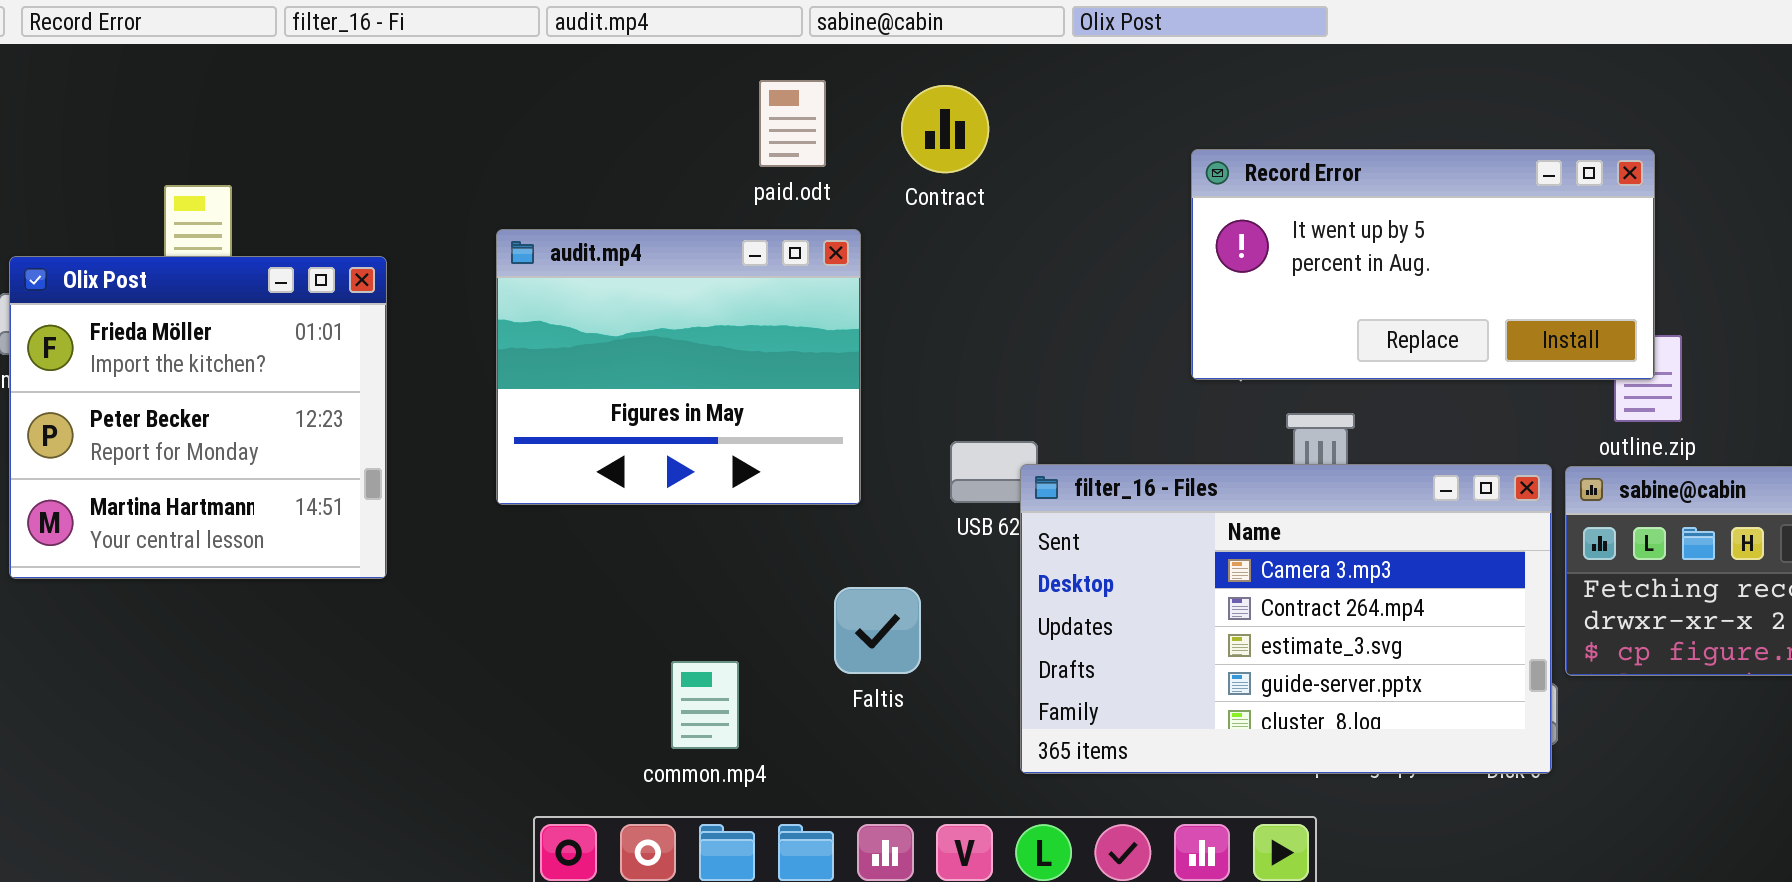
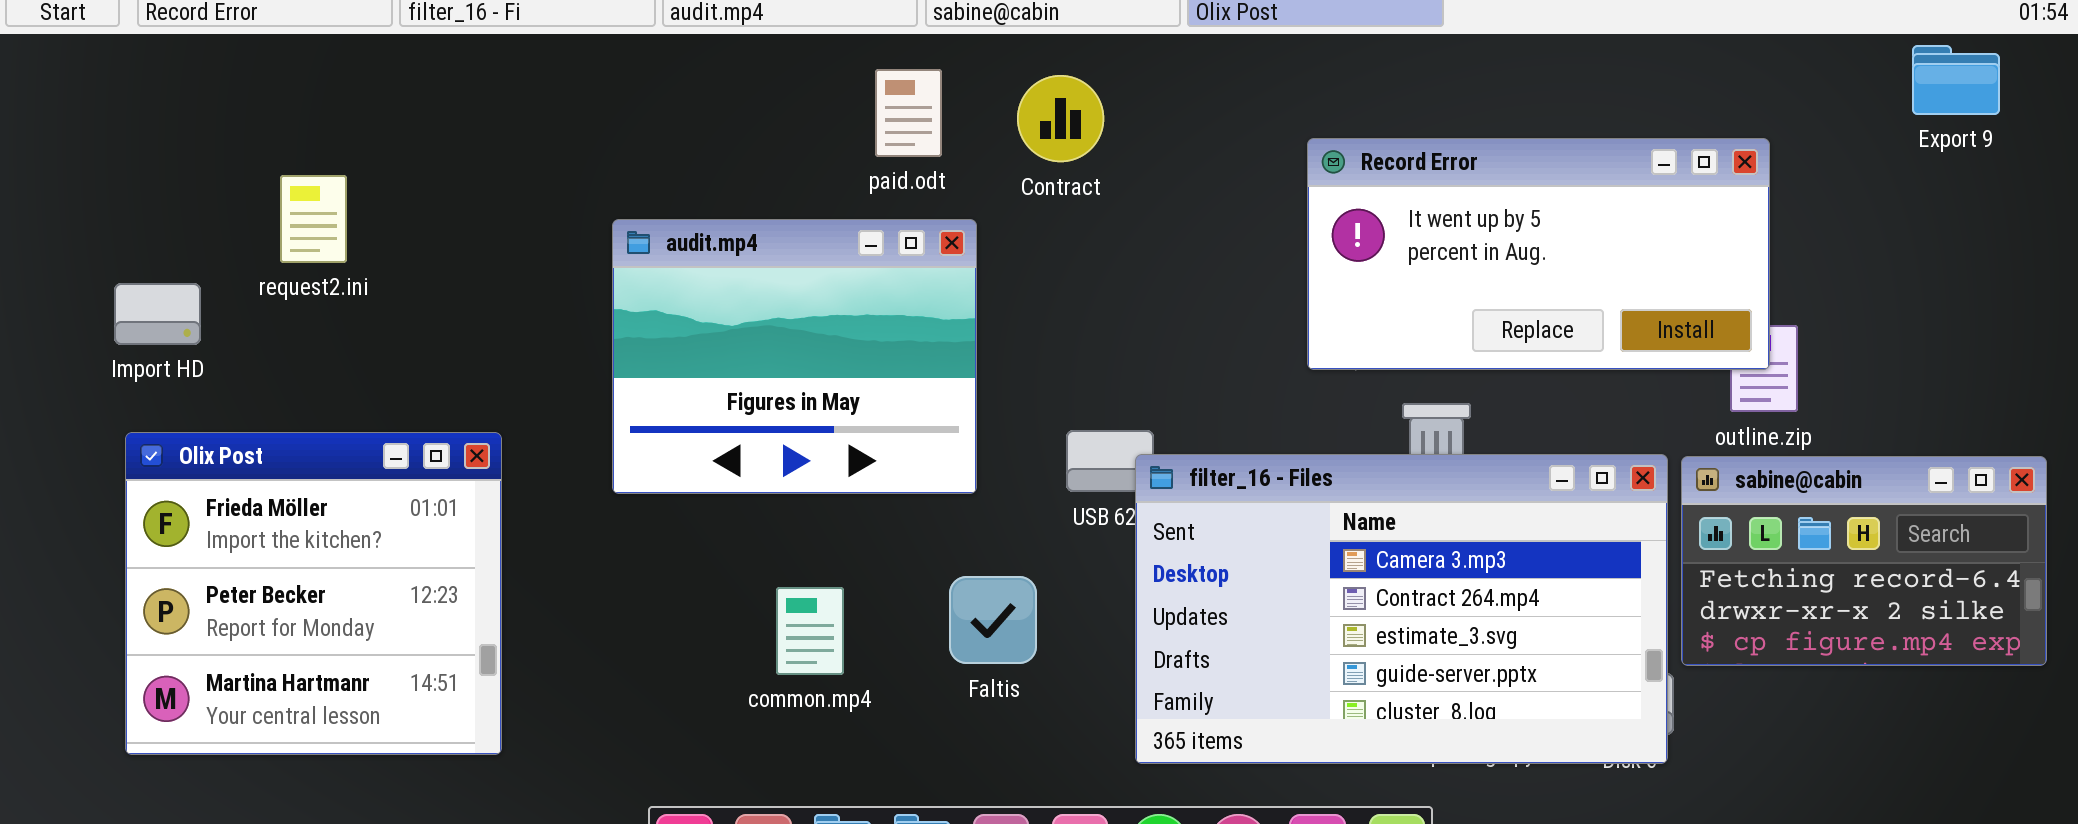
Olix Post: [9,256,387,579] -> [125,432,502,755], moved
common.mp4: [671,661,739,749] -> [776,587,844,675], moved

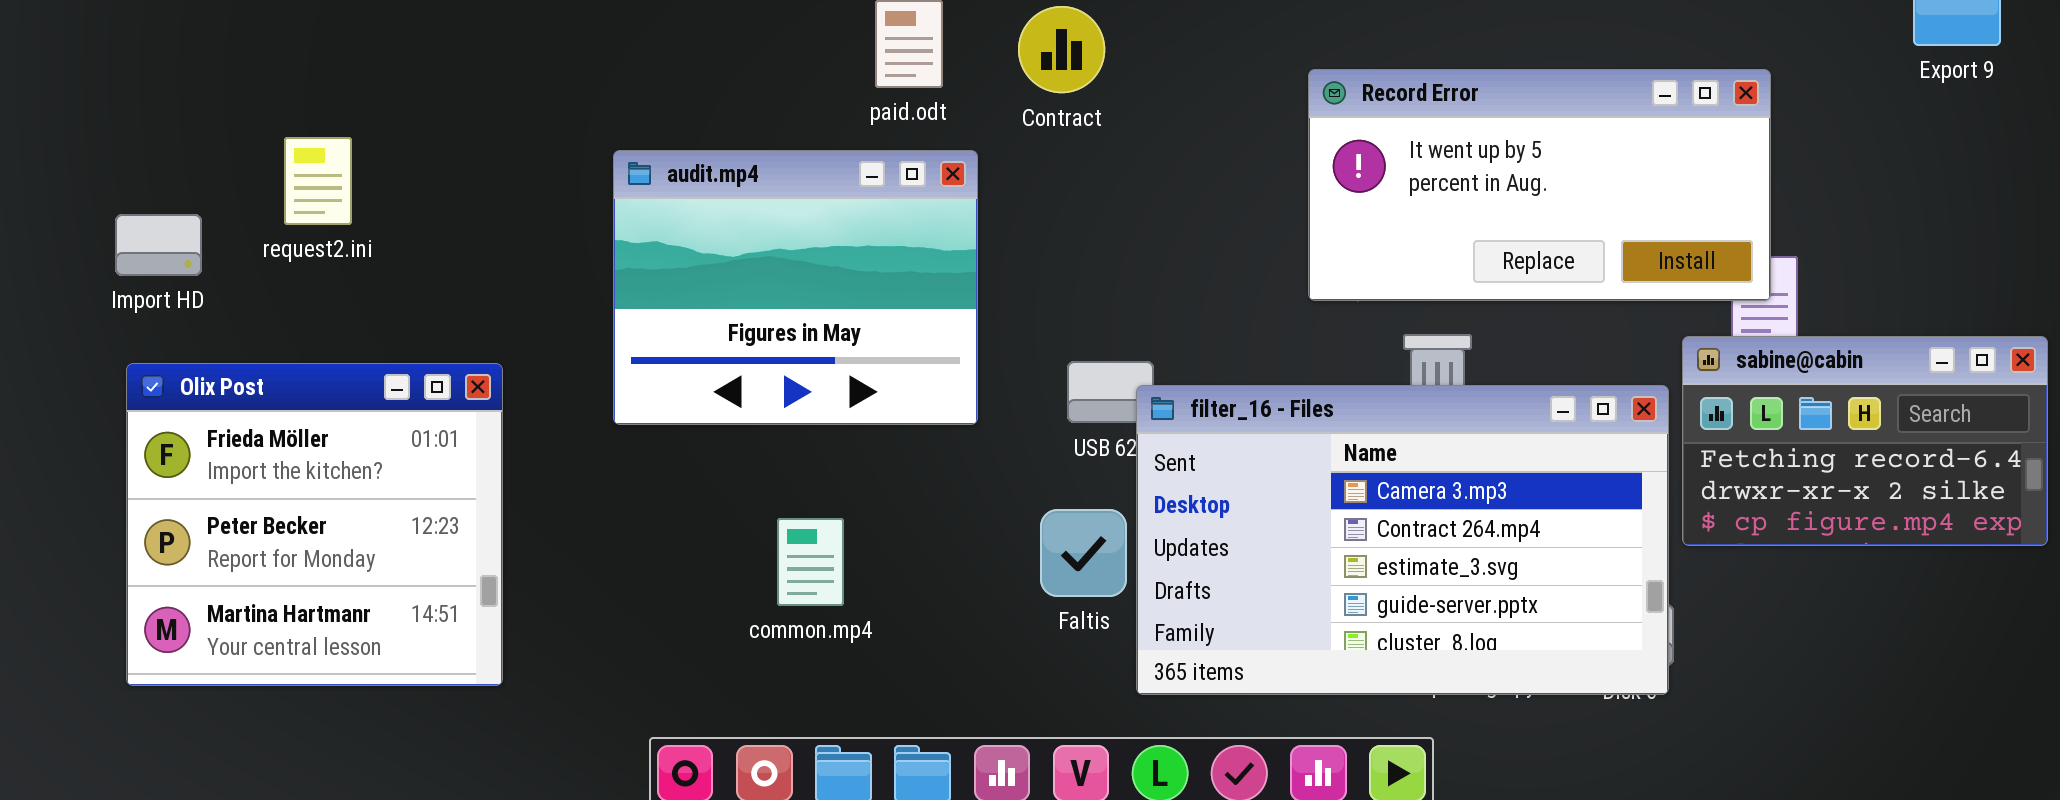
request2.ini: [280,175,347,263] -> [284,137,352,225], moved
sabine@cabin: [1681,456,2047,666] -> [1682,336,2048,546], moved
Faltis: [949,576,1037,664] -> [1040,509,1127,597], moved

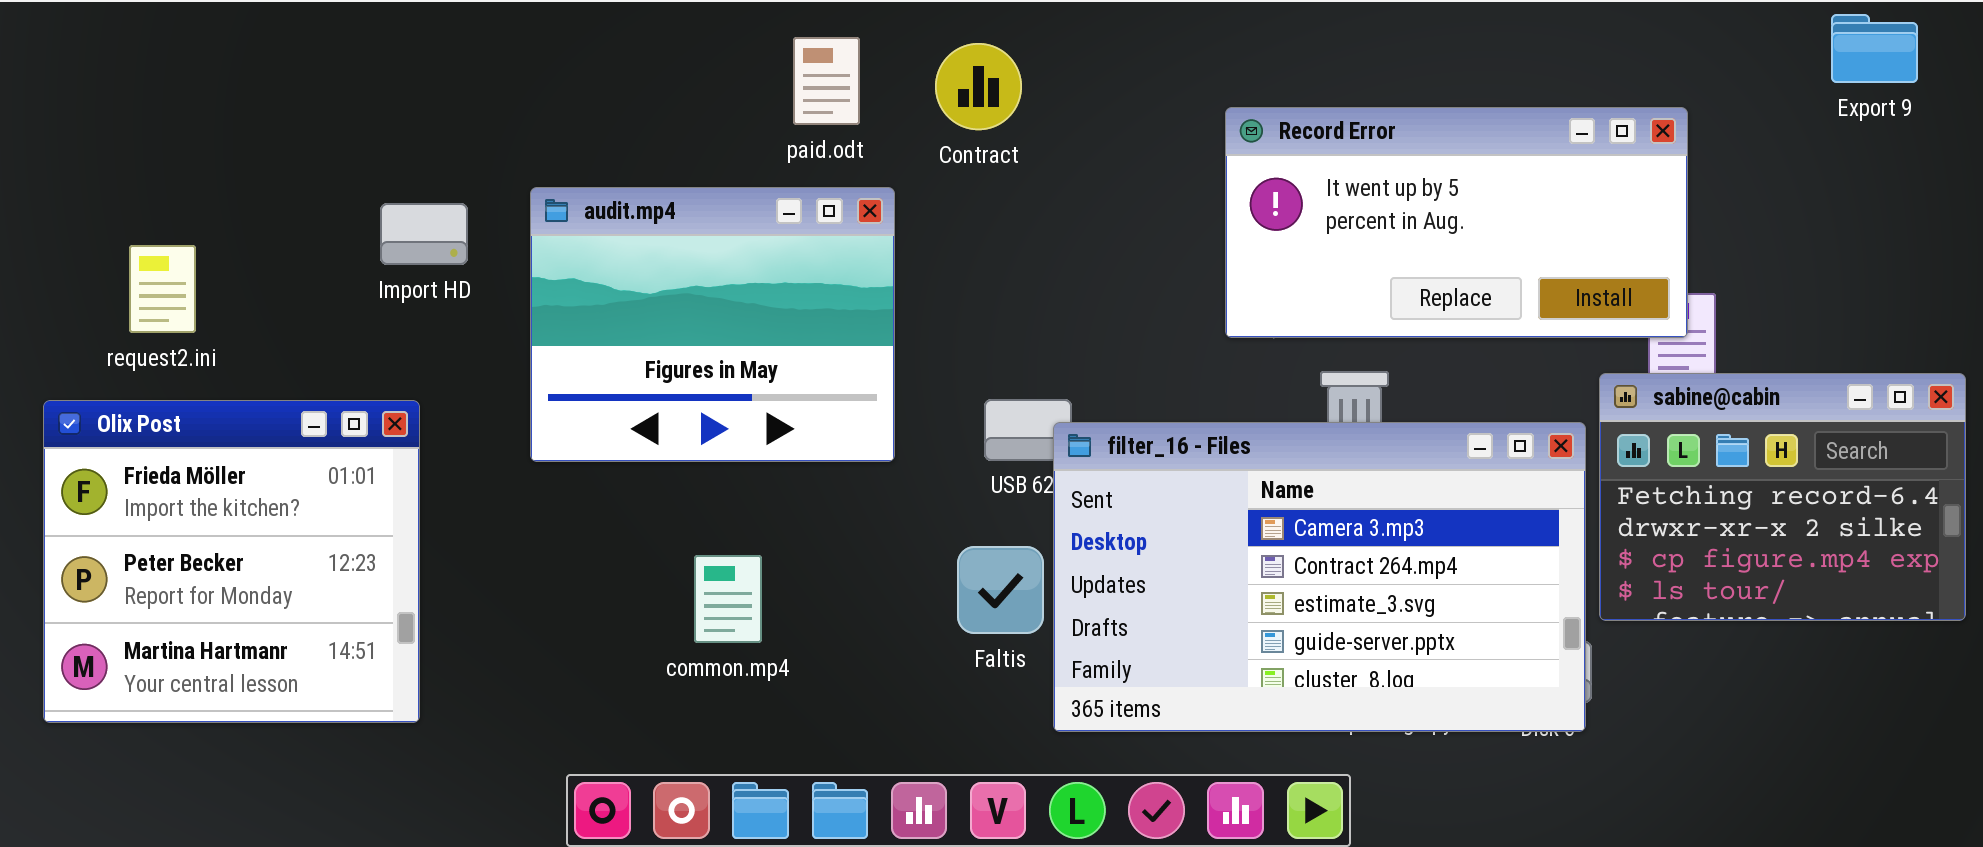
request2.ini: [284,137,352,225] -> [129,245,196,333], moved
Import HD: [115,214,202,276] -> [380,203,468,265], moved
sabine@cabin: [1682,336,2048,546] -> [1599,373,1966,621], resized

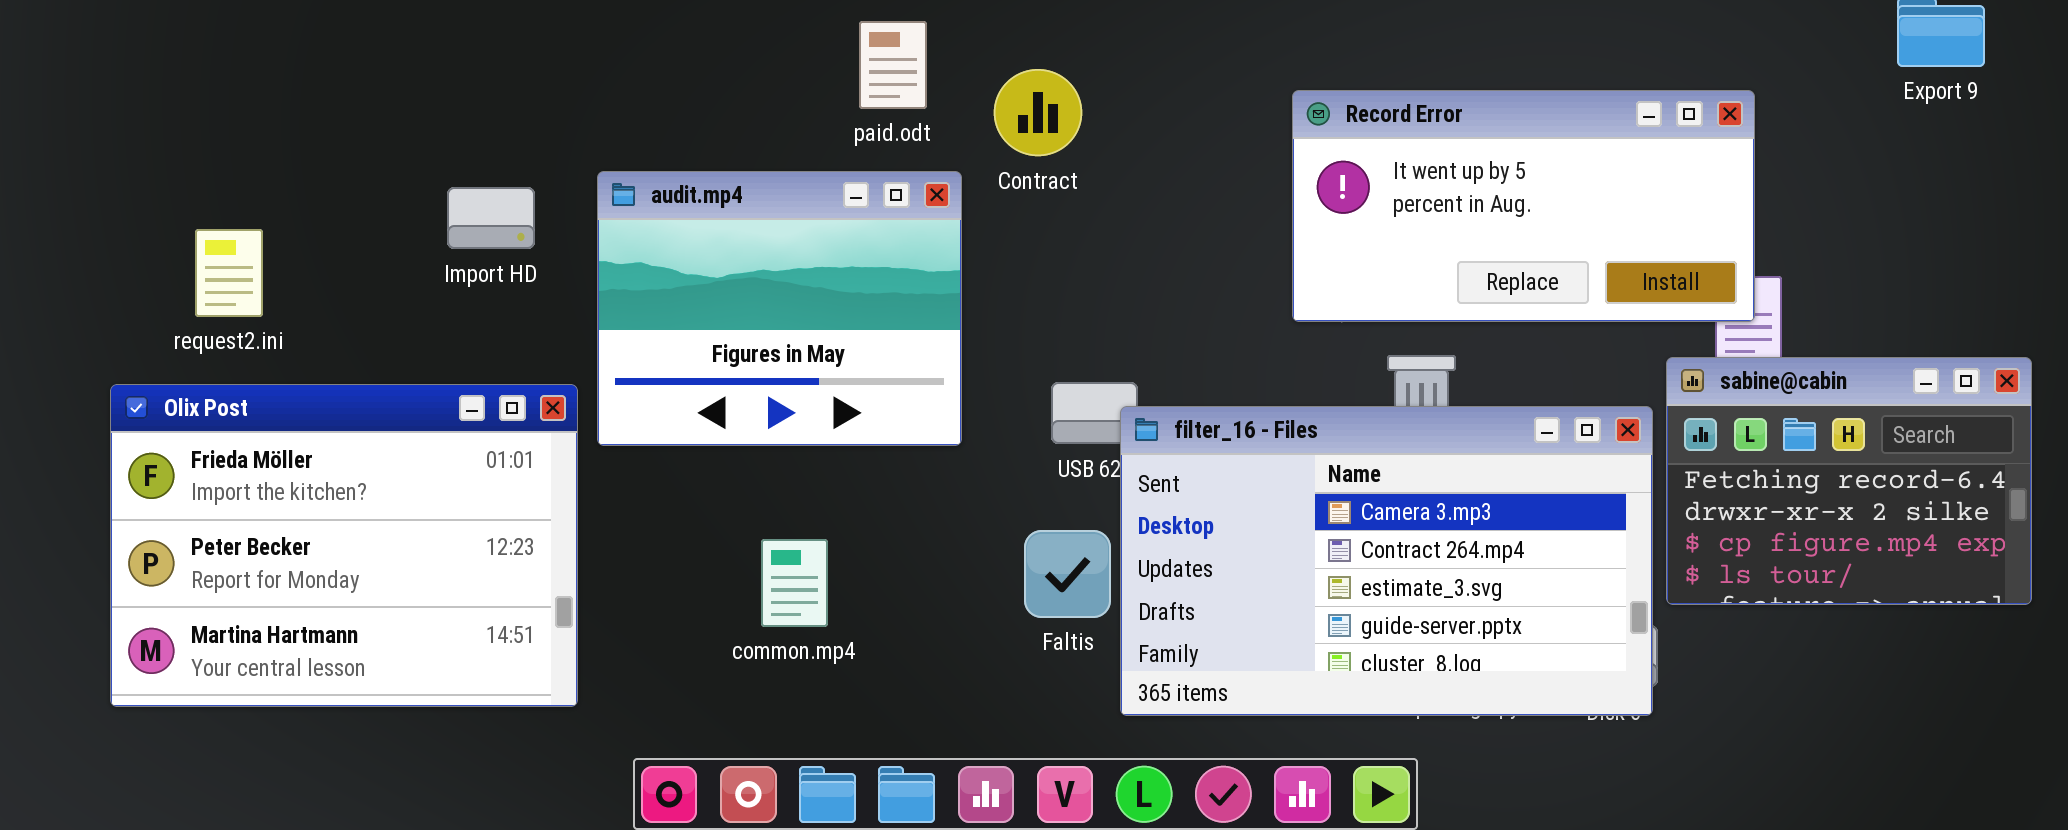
Contract: [935,43,1022,130] -> [994,69,1082,156], moved
Olix Post: [43,400,420,723] -> [110,384,578,707], resized

